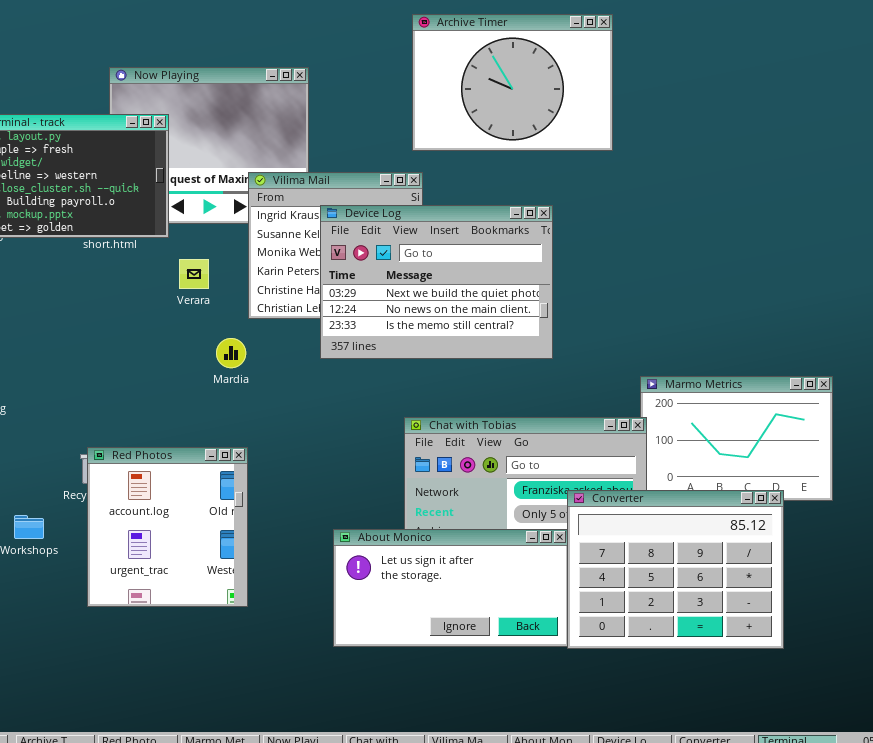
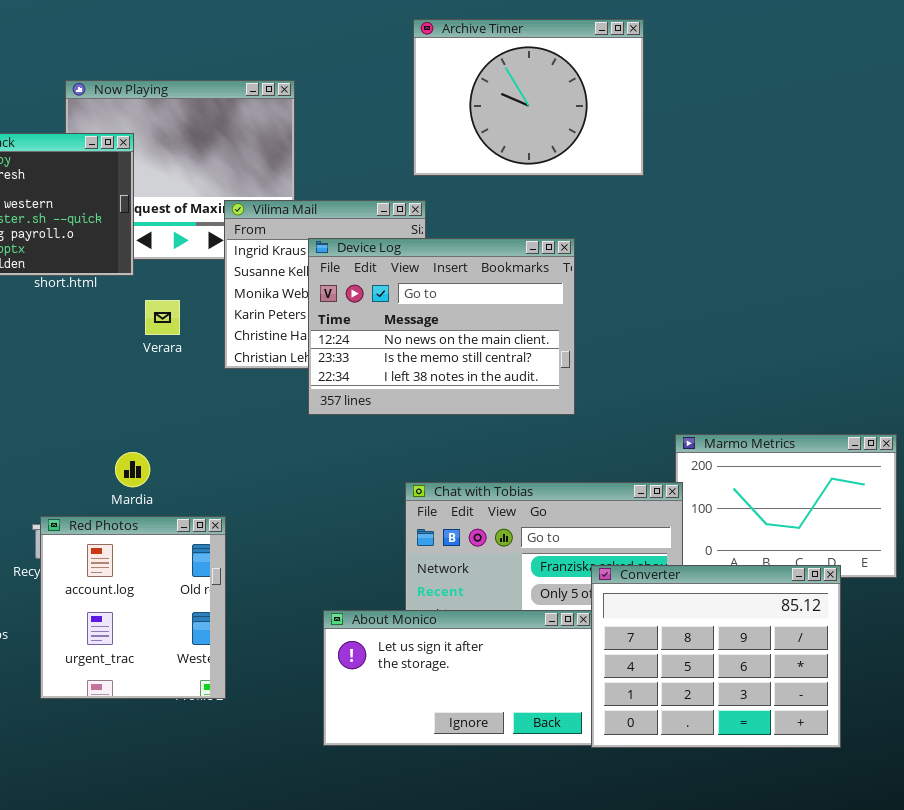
Device Log: [320,205,553,359] -> [308,238,575,415], scrolled down 1 row
Mardia: [216,338,246,368] -> [115,452,150,487], moved

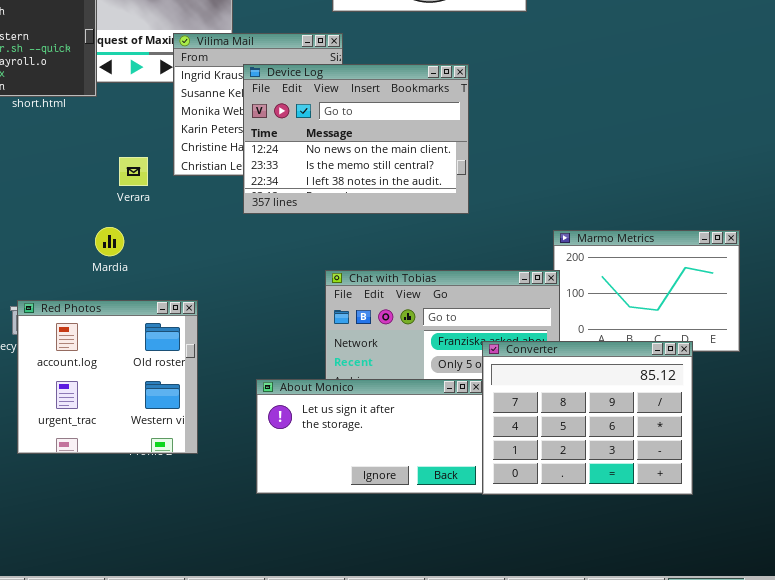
Verara: [145,300,180,335] -> [119,157,148,186], moved
Mardia: [115,452,150,487] -> [95,227,124,256], moved
Red Photos: [40,516,226,699] -> [17,300,198,454], resized

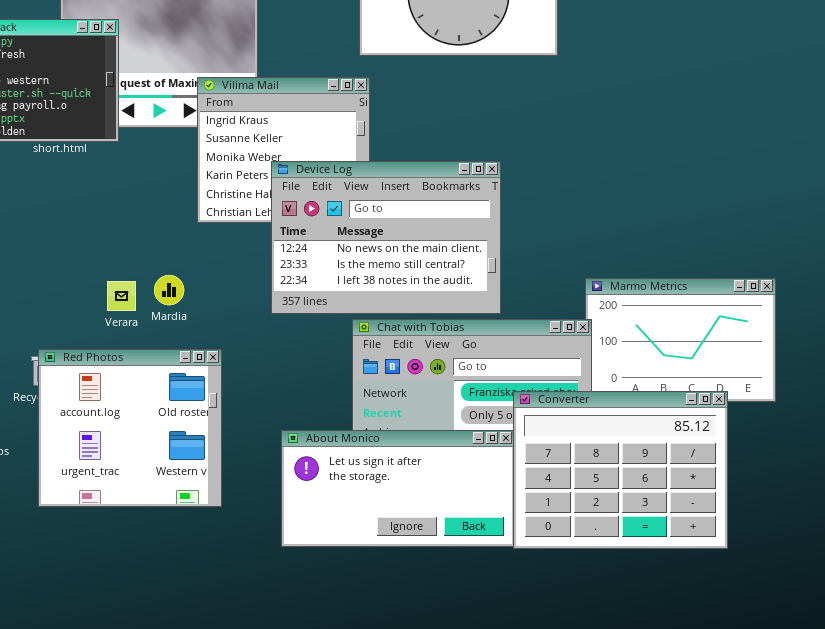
Device Log: [243,64,469,214] -> [271,161,501,314], moved
Verara: [119,157,148,186] -> [107,281,136,311], moved
Mardia: [95,227,124,256] -> [154,275,184,305], moved

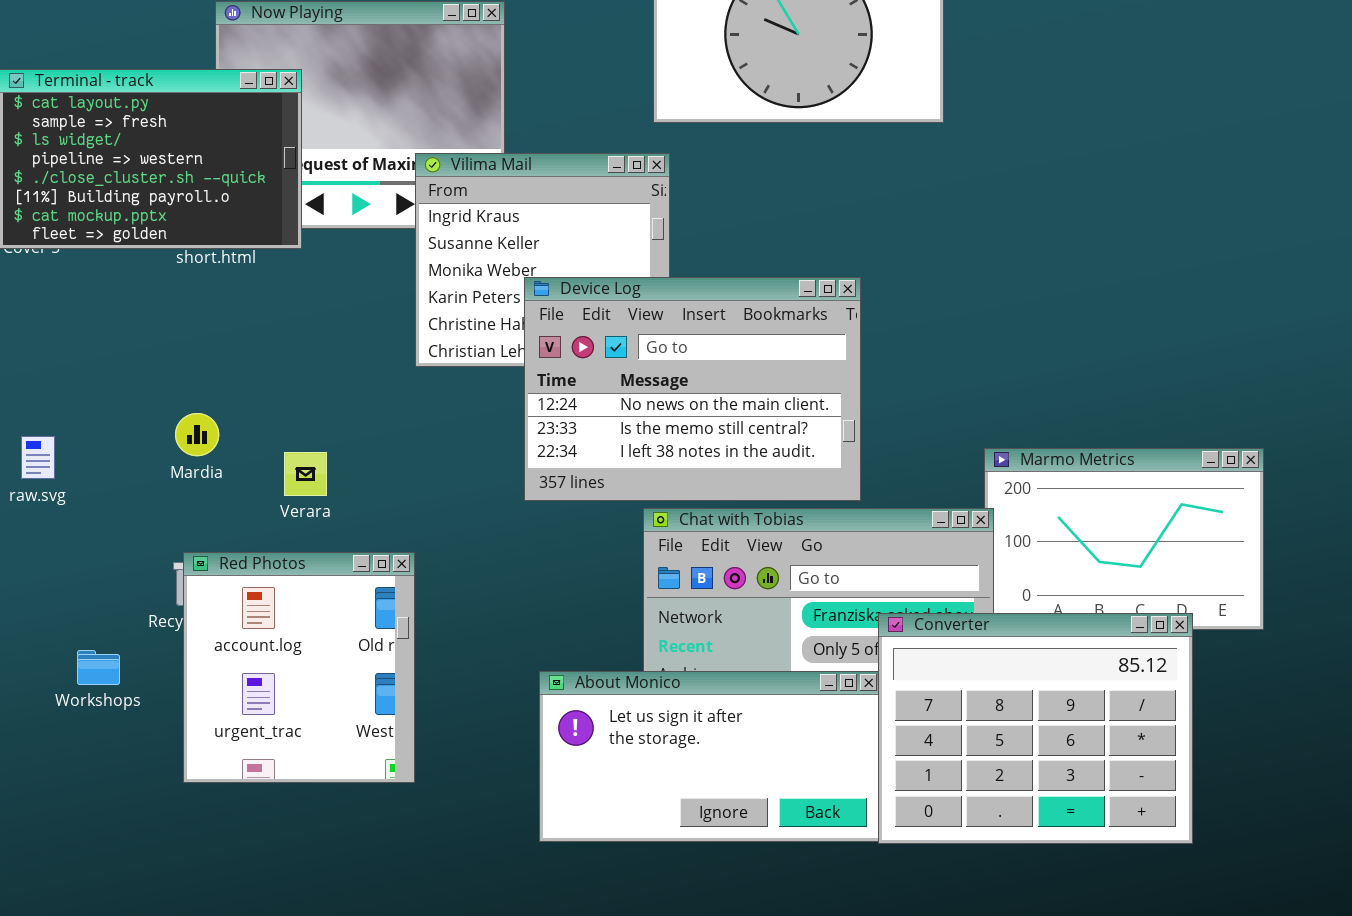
Mardia: [154,275,184,305] -> [175,413,219,456], moved
Red Photos: [38,349,222,507] -> [183,552,415,783], resized

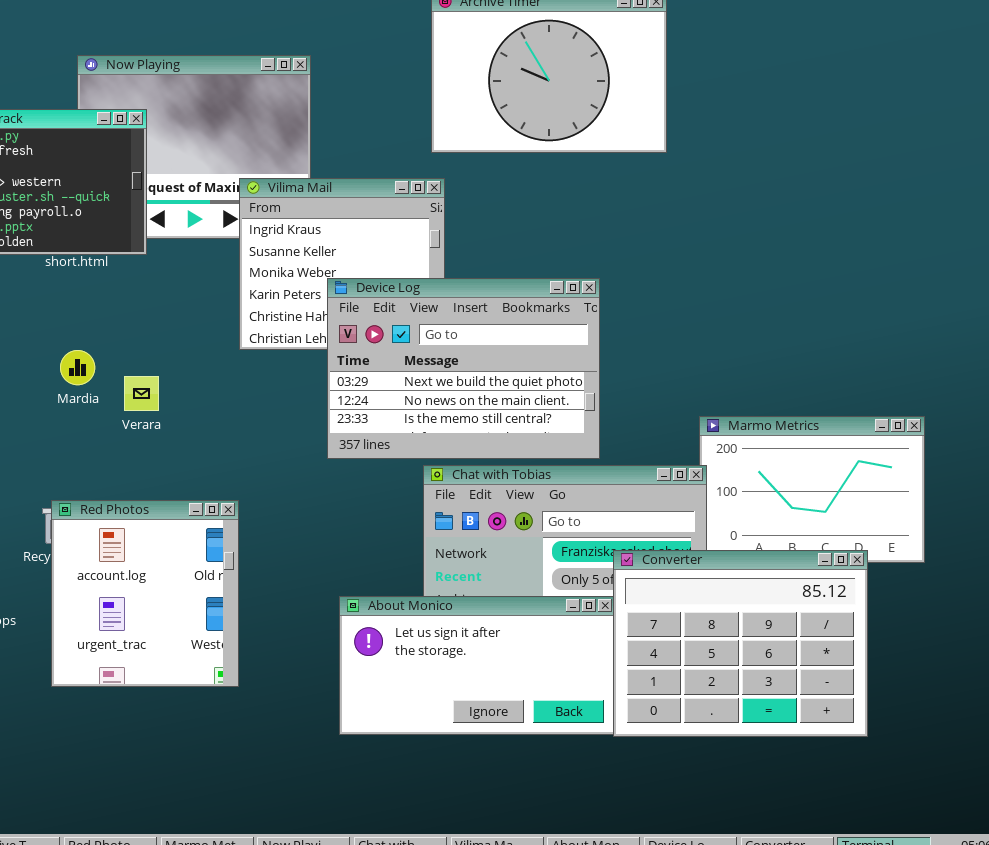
Device Log: [524,277,861,501] -> [327,278,600,459], scrolled up 1 row
Mardia: [175,413,219,456] -> [60,350,95,385], moved
Verara: [284,452,327,496] -> [124,376,159,411], moved

